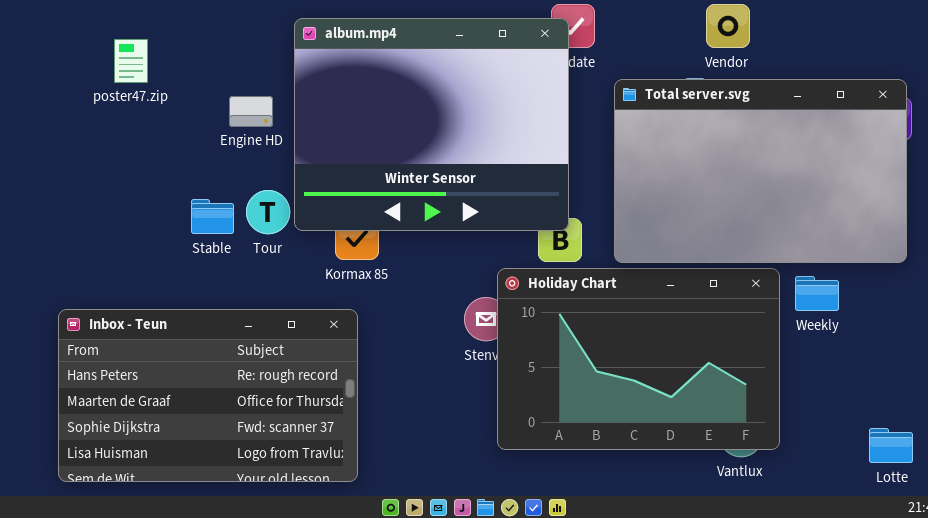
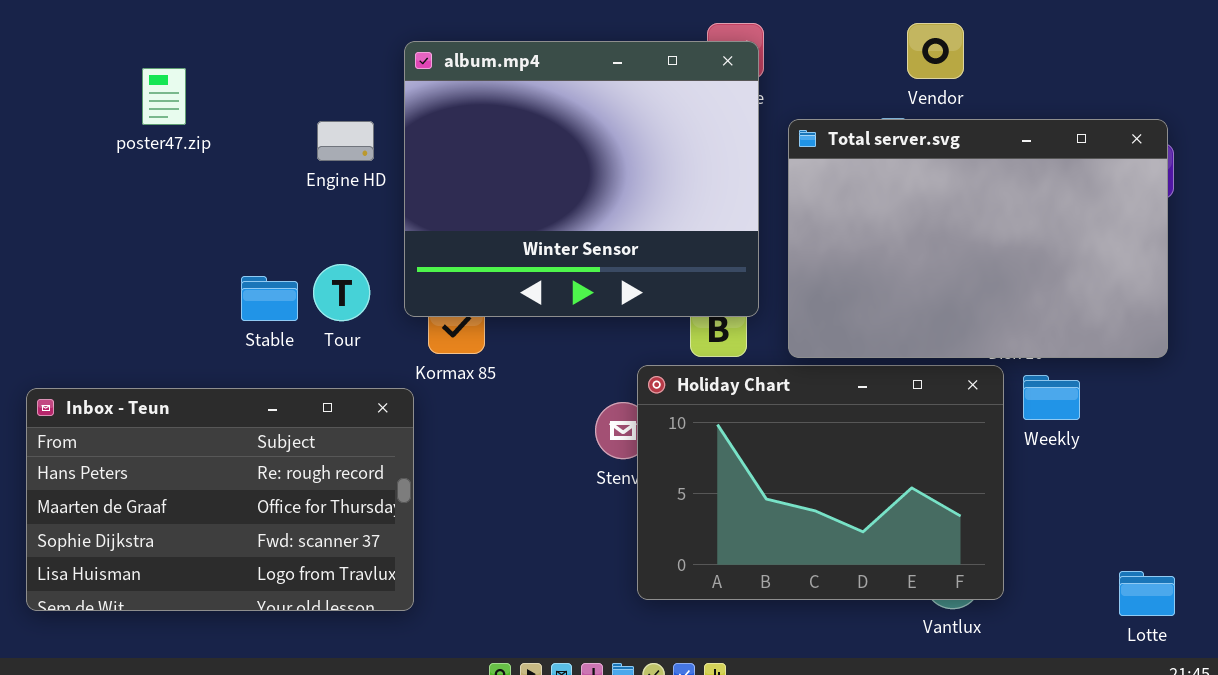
album.mp4: [294,18,569,231] -> [404,41,759,317], moved
Engine HD: [229,96,273,127] -> [317,121,374,161], moved
Inbox - Teun: [58,309,358,482] -> [26,388,414,611], moved

